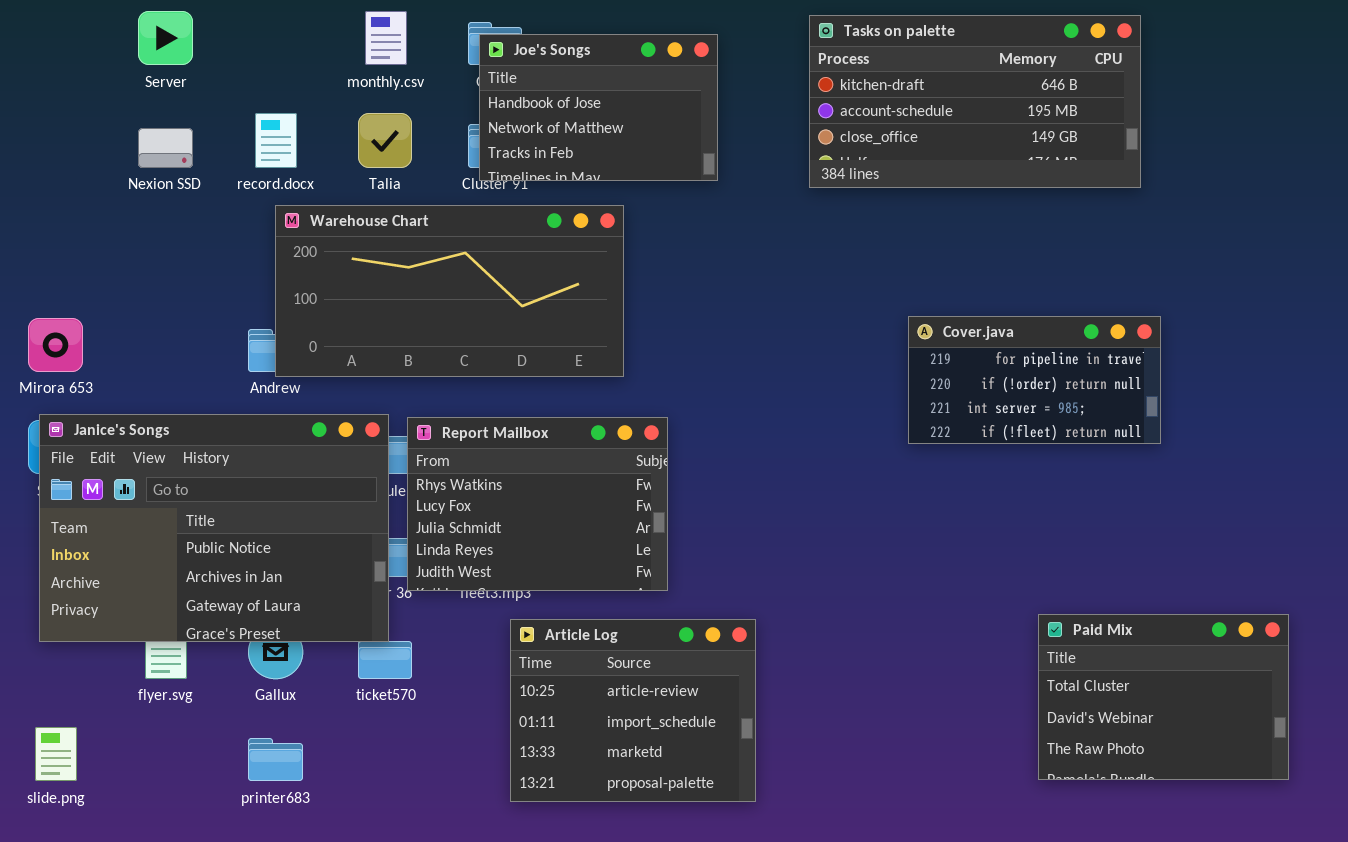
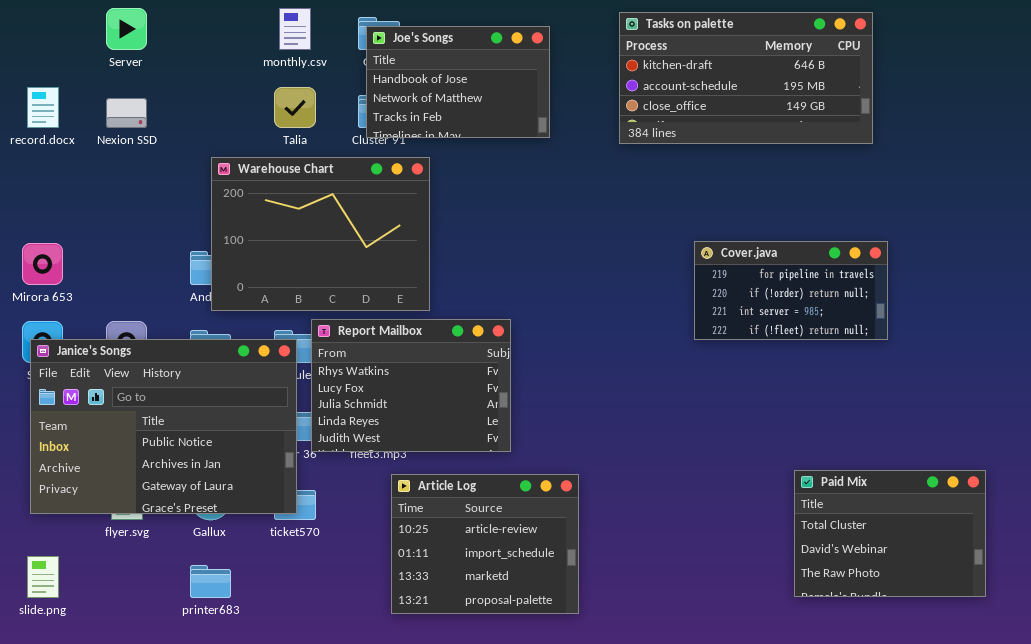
record.docx: [255,113,297,168] -> [27,87,59,128], moved
Warehouse Chart: [275,205,624,377] -> [211,157,430,311], resized
Janice's Songs: [39,414,389,642] -> [30,339,297,514], moved

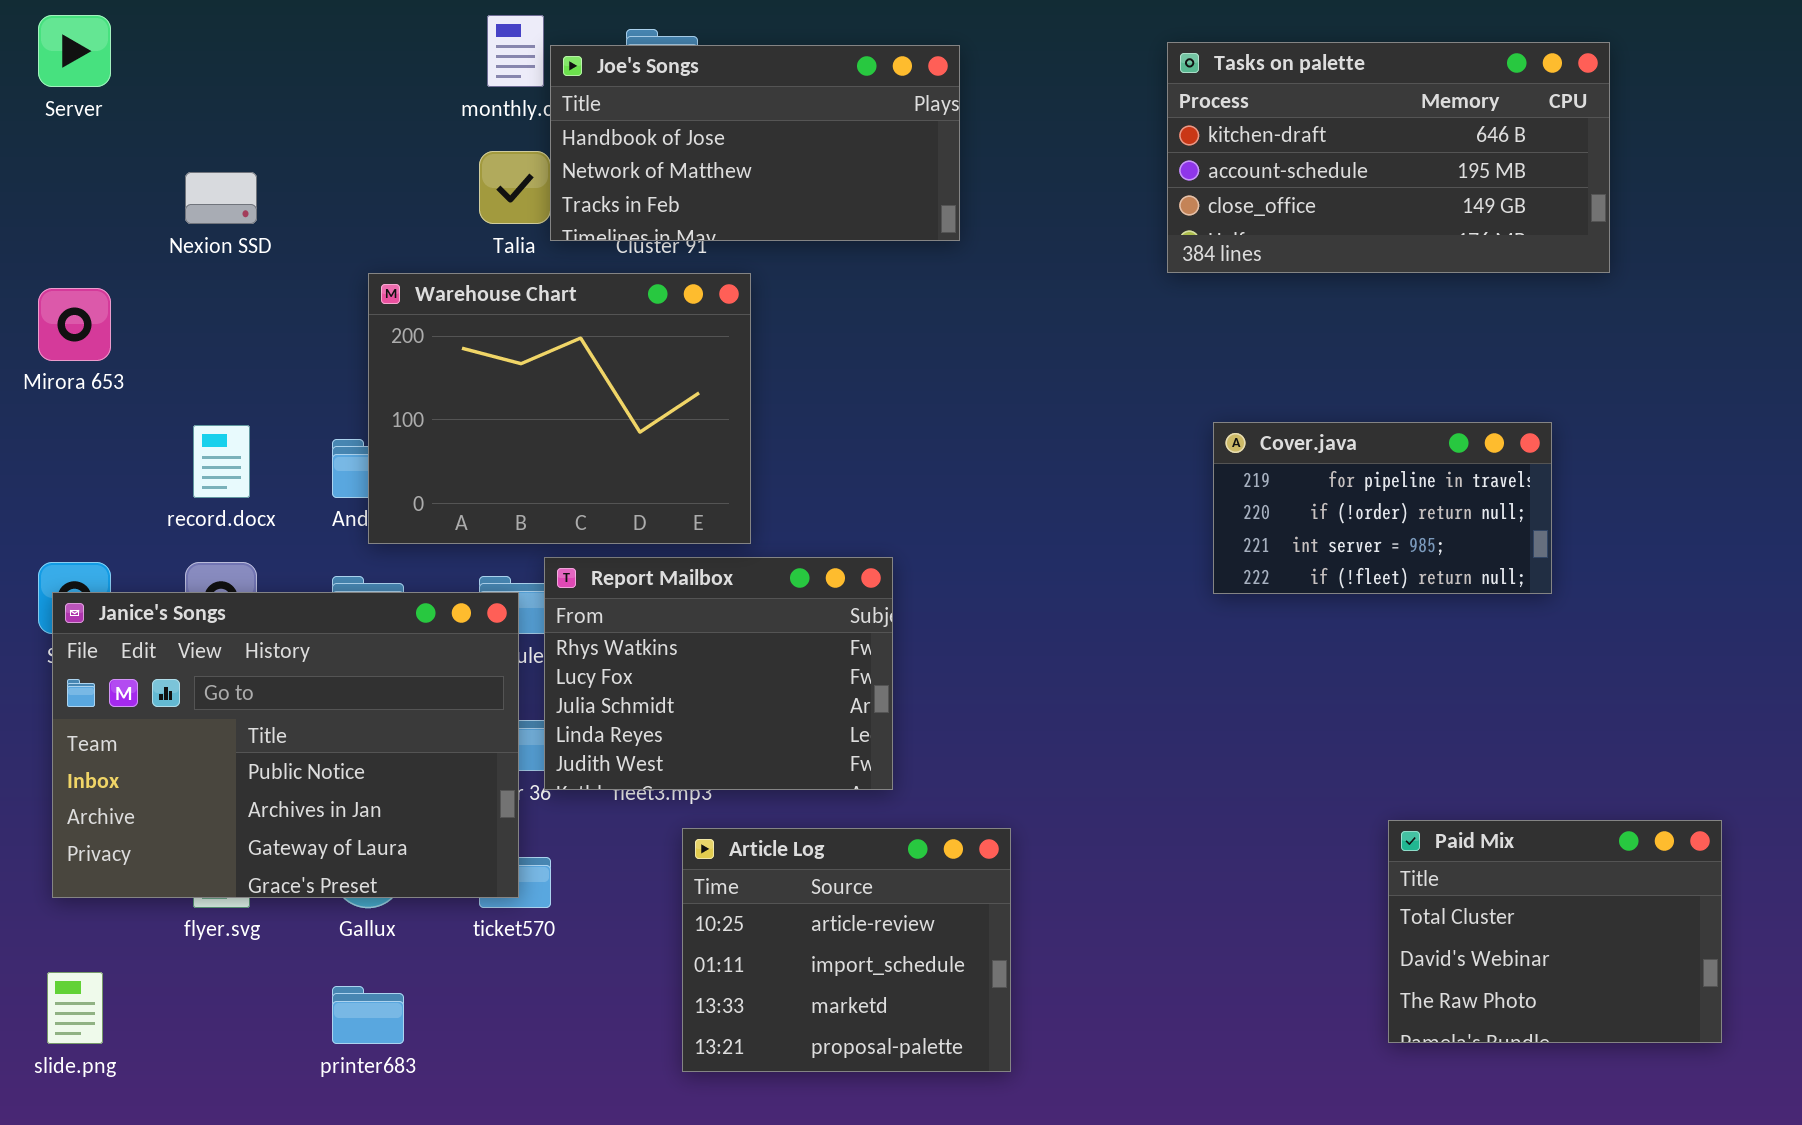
Server: [106,8,147,50] -> [38,15,111,87], moved
Tasks on palette: [619,12,873,144] -> [1167,42,1610,273], moved
Joe's Songs: [366,26,550,138] -> [550,45,960,241], resized
record.docx: [27,87,59,128] -> [193,425,250,498], moved
Mirora 653: [22,243,63,285] -> [38,288,111,361], moved

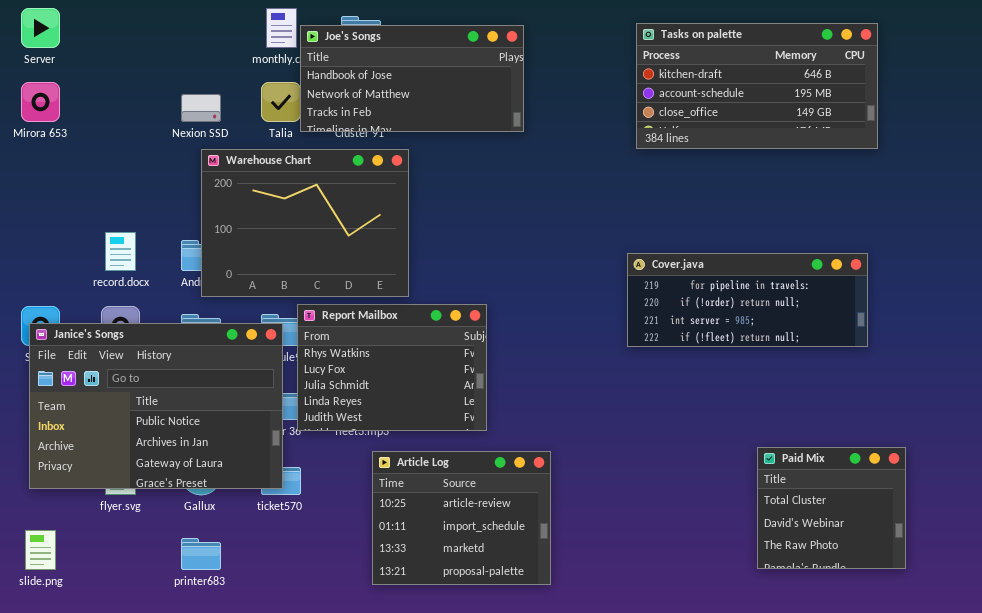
Nexion SSD: [185,172,257,224] -> [181,94,221,122], moved
Mirora 653: [38,288,111,361] -> [21,82,60,122], moved
Cover.java: [1213,422,1552,594] -> [627,253,868,347], moved, resized
Paid Mix: [1388,820,1722,1043] -> [757,447,906,569], resized

